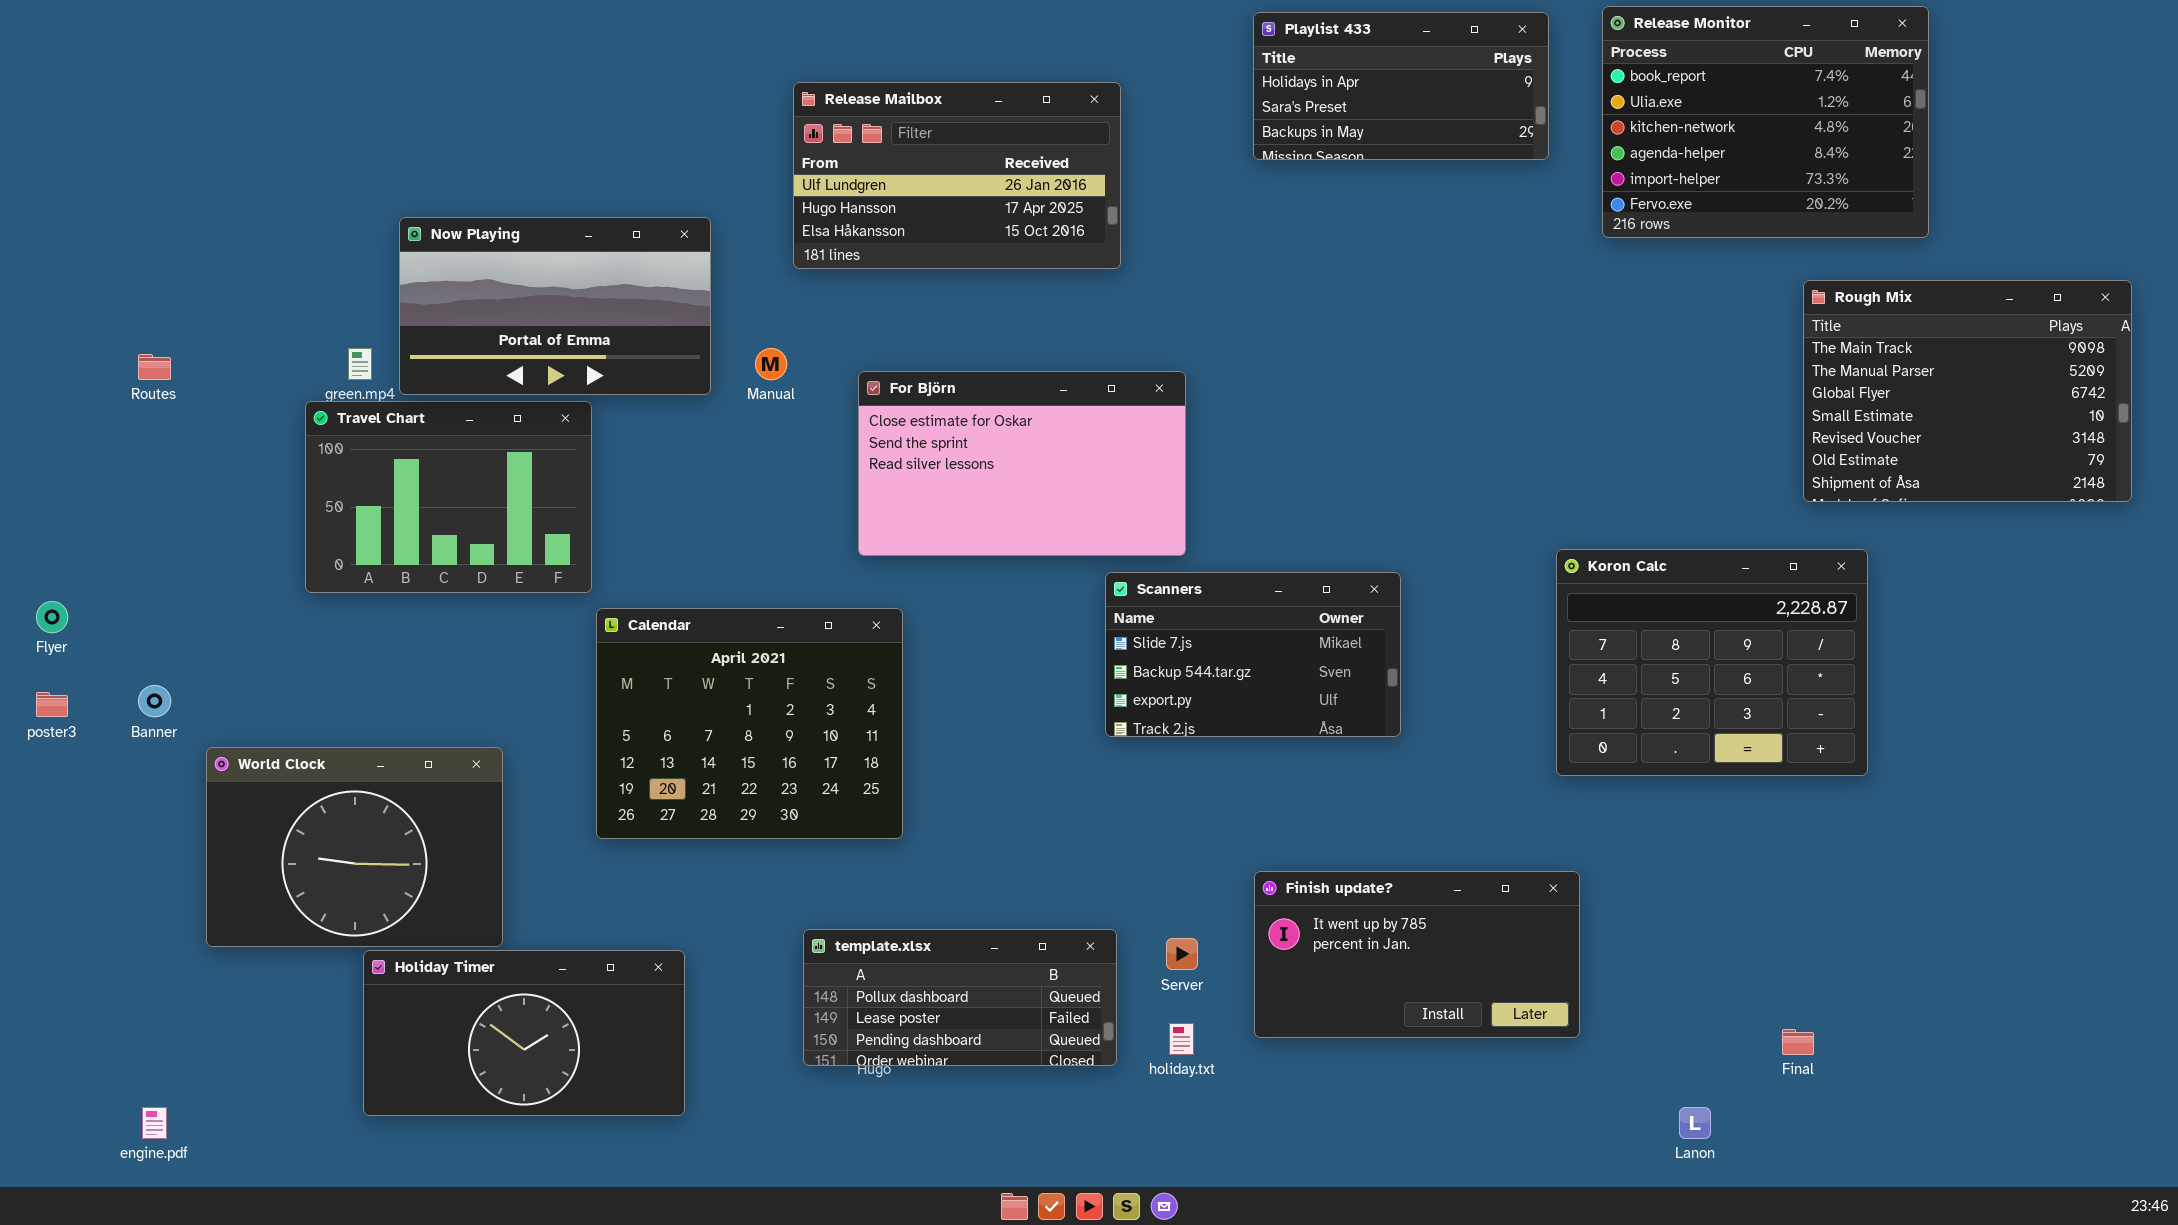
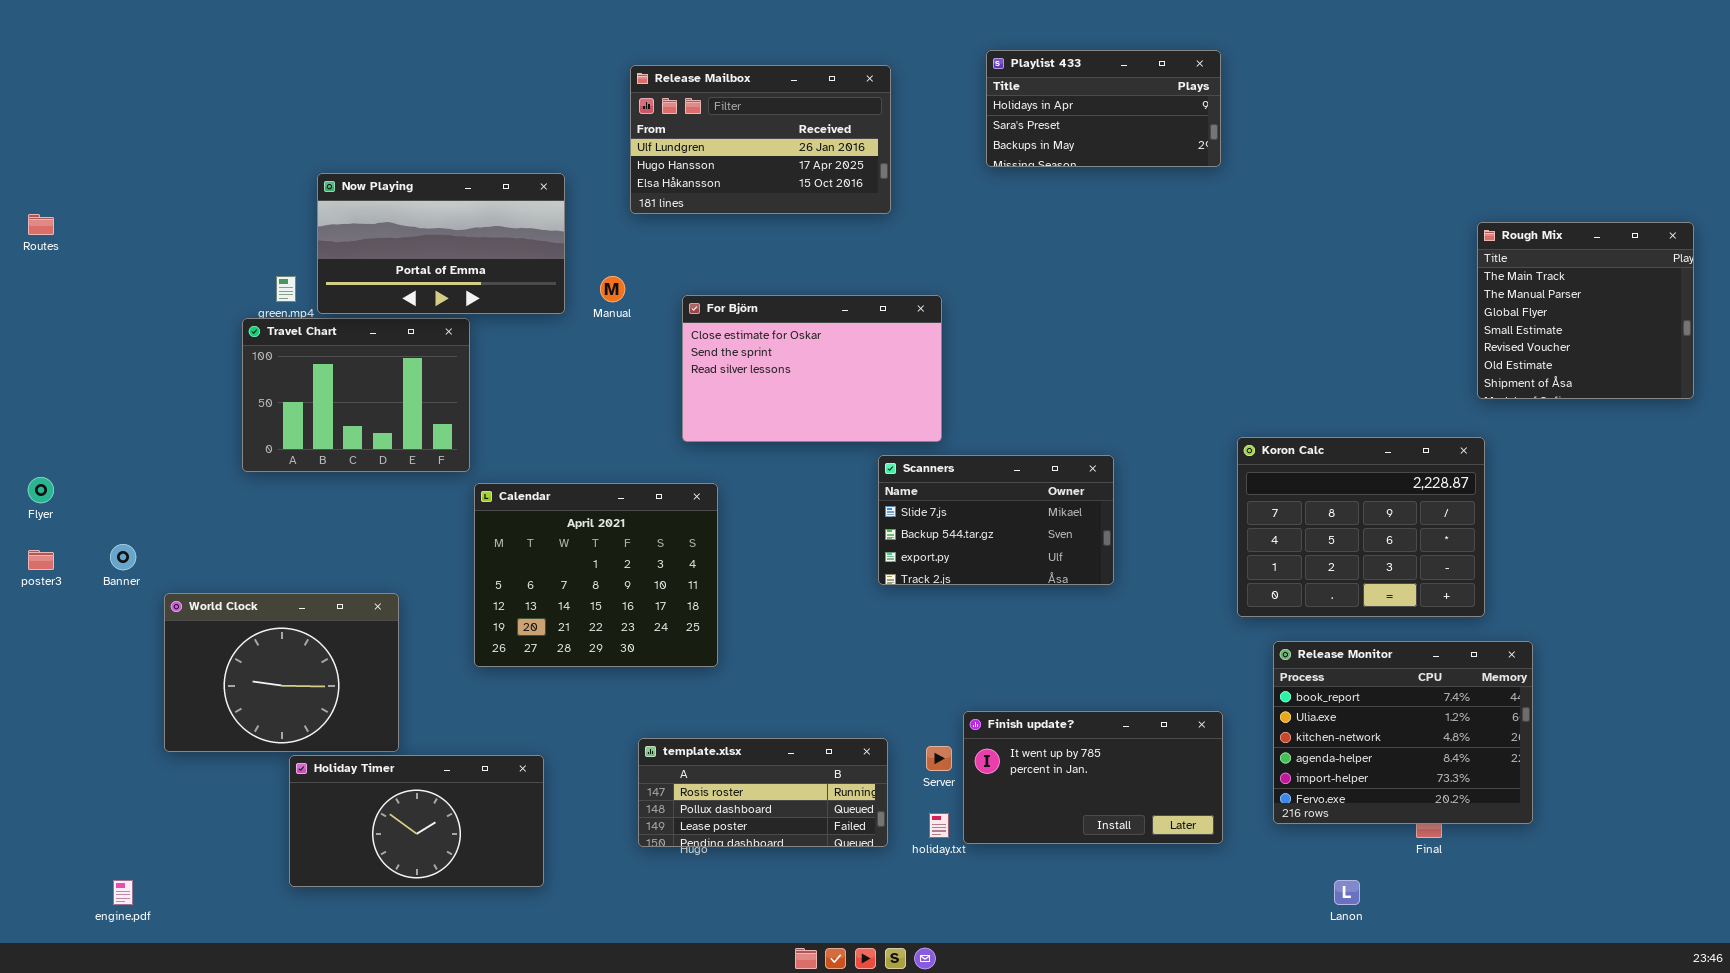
Release Monitor: [1602,6,1929,238] -> [1273,641,1533,824], moved
Playlist 433: [1253,12,1549,160] -> [986,50,1221,167], moved
Rough Mix: [1803,280,2132,502] -> [1477,222,1694,399], resized
Routes: [138,354,171,380] -> [28,214,54,235], moved
Finish update?: [1254,871,1580,1038] -> [963,711,1223,844], moved
template.xlsx: [803,929,1117,1066] -> [638,738,888,847], scrolled up 1 row

